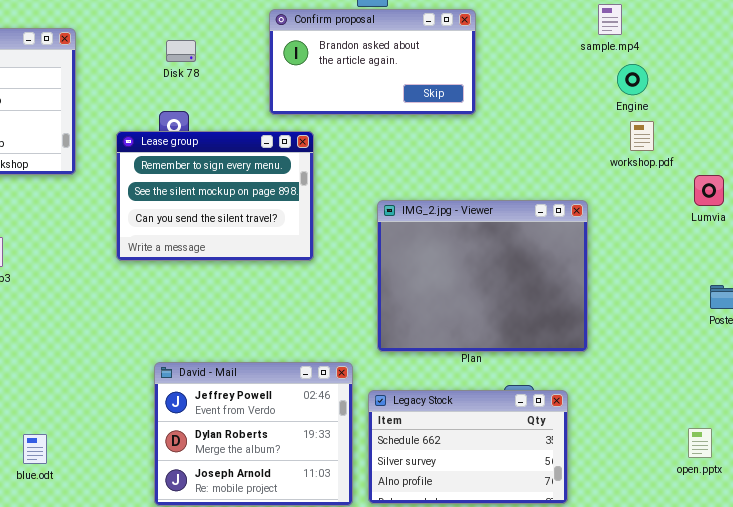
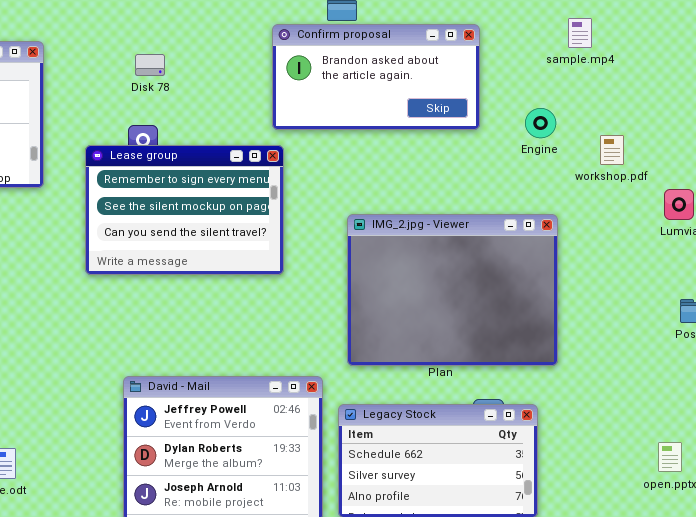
Confirm proposal: [269,9,476,115] -> [272,24,480,130], moved
Engine: [617,64,648,95] -> [525,108,556,138], moved

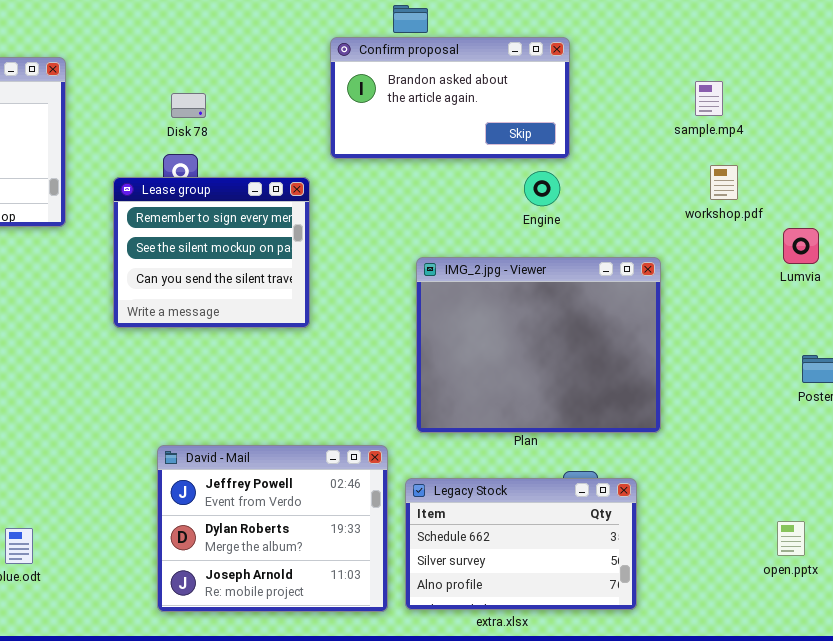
sample.mp4: [568,18,592,48] -> [695,81,723,116], moved
Disk 78: [135,54,165,76] -> [171,93,206,118], moved
Engine: [525,108,556,138] -> [524,171,560,206], moved
Lease group: [85,145,284,275] -> [113,177,310,328], resized

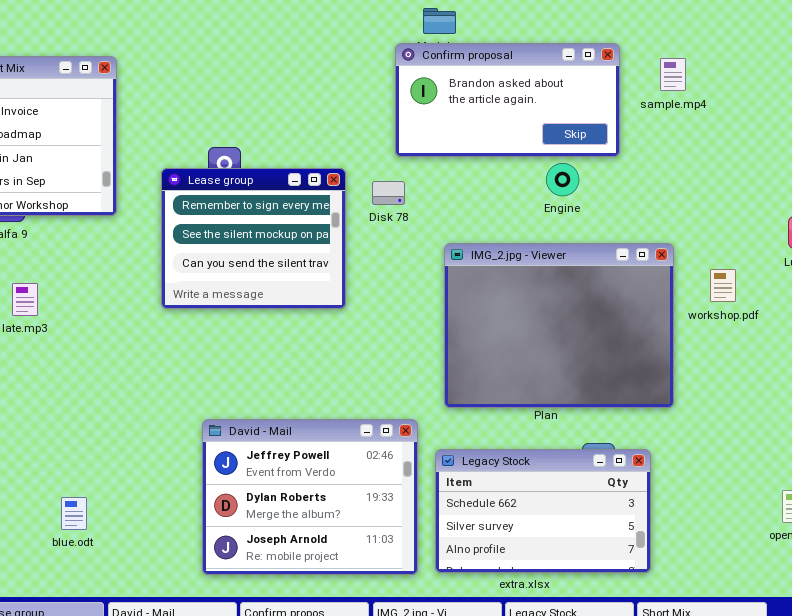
Confirm proposal: [330,37,570,159] -> [395,43,620,157], moved
sample.mp4: [695,81,723,116] -> [660,58,686,91], moved
Disk 78: [171,93,206,118] -> [372,181,405,205], moved
workshop.pdf: [710,165,738,200] -> [710,269,736,302], moved

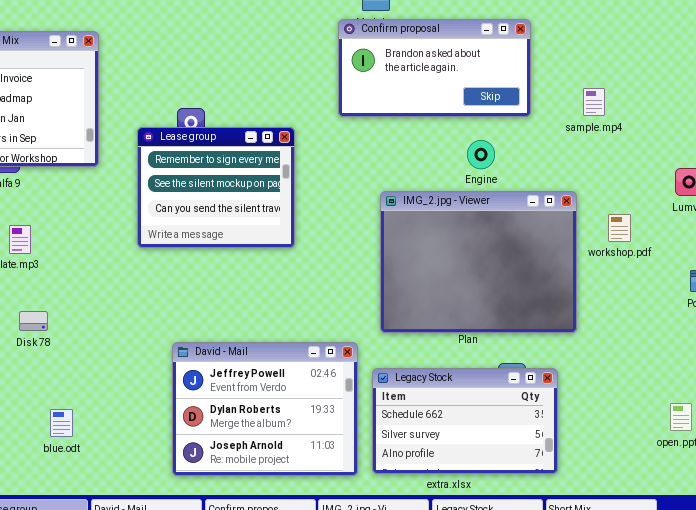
sample.mp4: [660,58,686,91] -> [583,88,605,116], moved
Engine: [546,163,579,196] -> [467,140,495,169], moved
Disk 78: [372,181,405,205] -> [19,311,48,331], moved

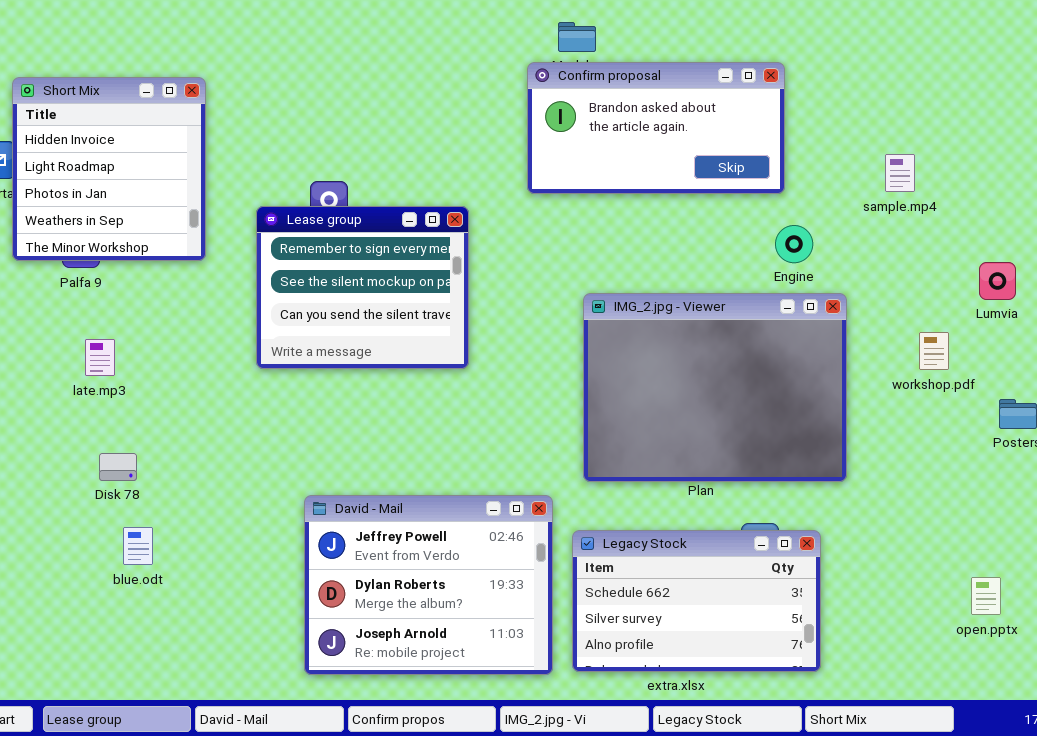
sample.mp4: [583,88,605,116] -> [885,154,915,192], moved
Engine: [467,140,495,169] -> [775,225,813,263], moved
workshop.pdf: [608,214,631,242] -> [919,332,949,370], moved
blue.odt: [50,409,73,437] -> [123,527,153,565], moved

